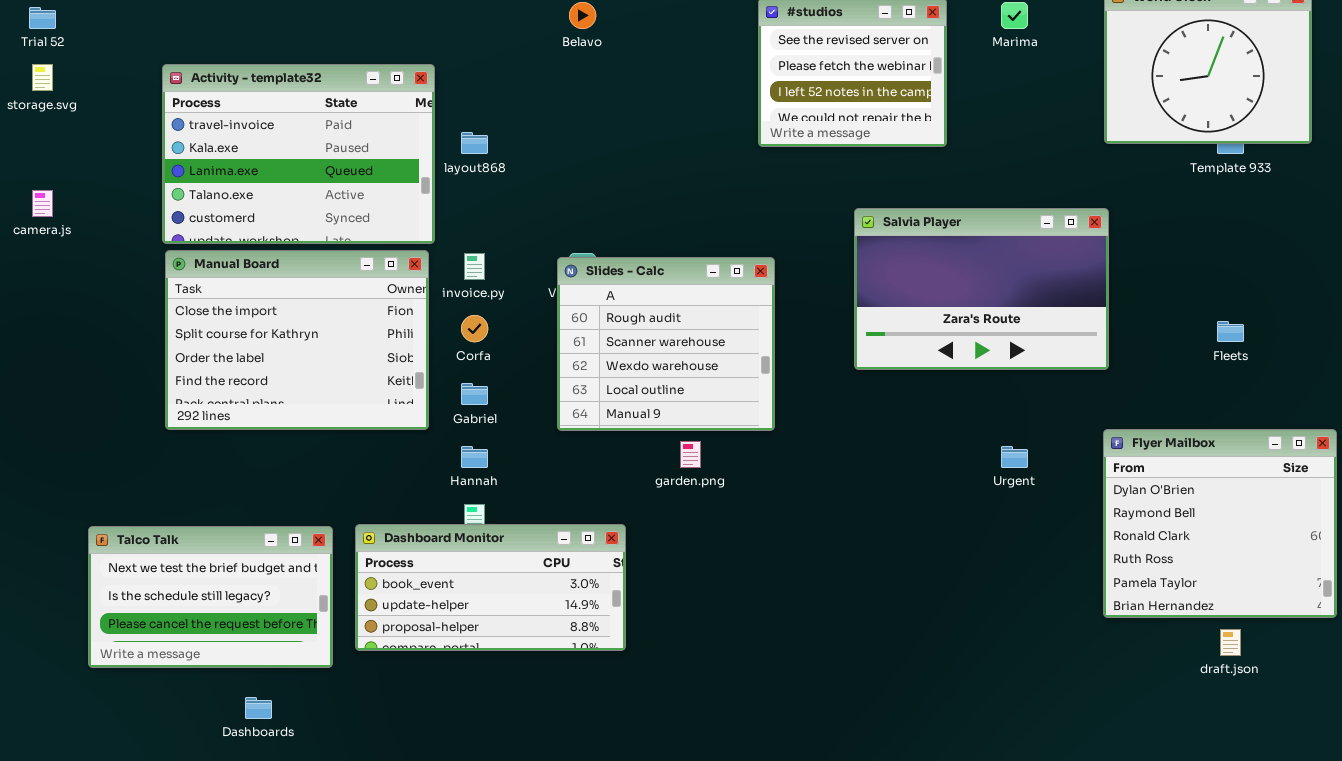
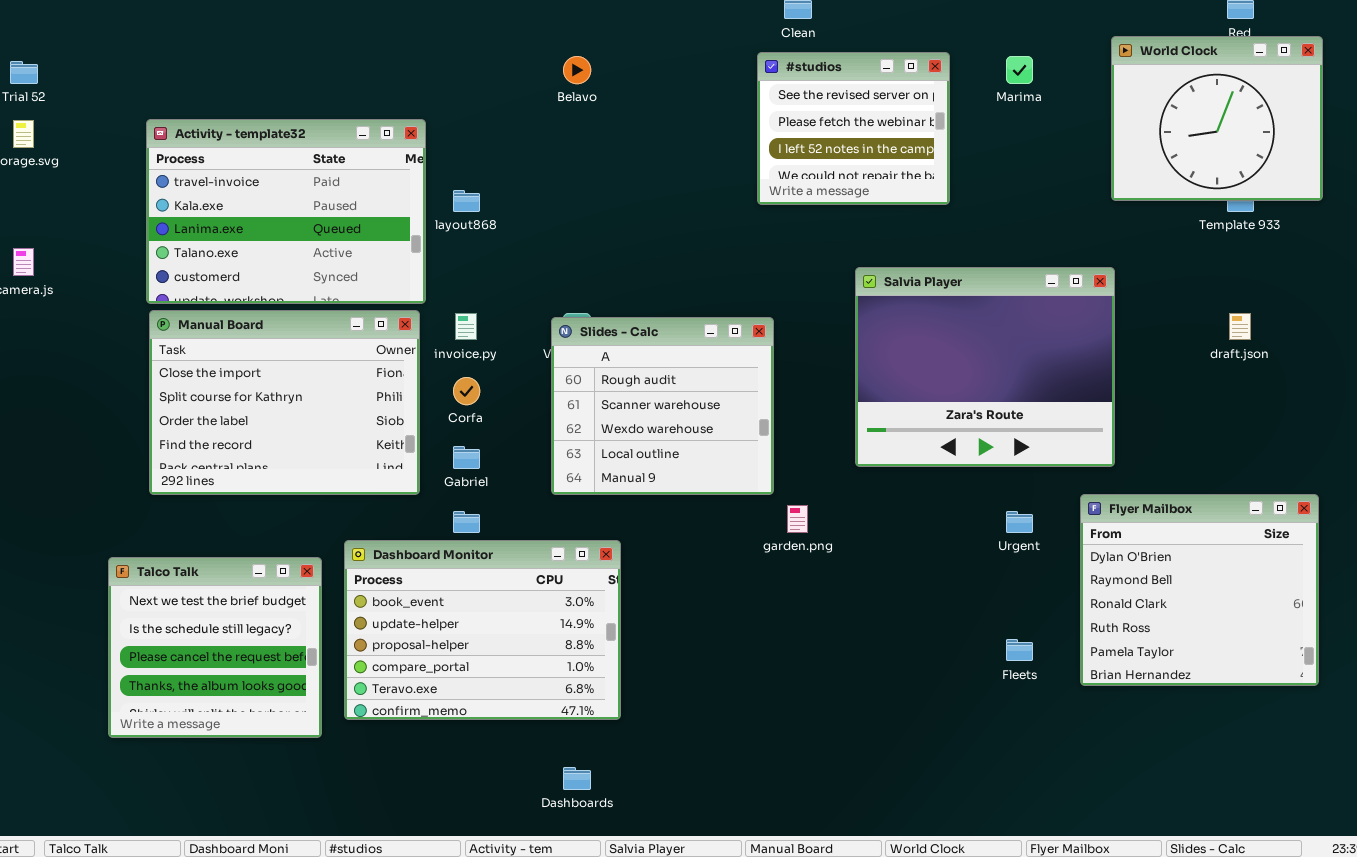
Salvia Player: [854,208,1109,370] -> [855,267,1115,467], resized
Fleets: [1217,321,1244,342] -> [1006,639,1033,661], moved
Flyer Mailbox: [1103,429,1337,618] -> [1080,494,1319,686], moved
garden.png: [680,441,701,468] -> [787,505,808,533], moved
Dashboard Monitor: [355,524,626,651] -> [344,540,621,720], resized
Talco Talk: [88,526,333,668] -> [108,557,322,738], resized
draft.json: [1220,629,1241,656] -> [1229,313,1251,340], moved
Dashboards: [245,697,272,719] -> [563,767,591,790], moved

